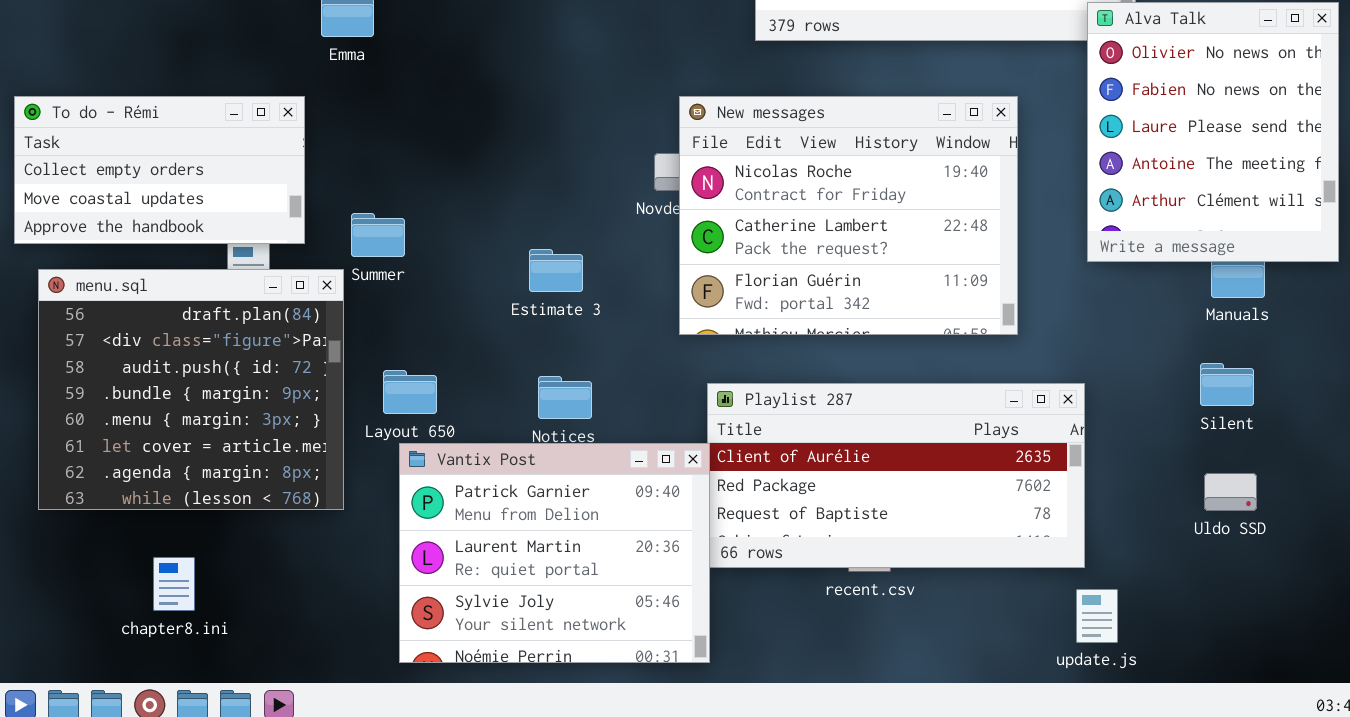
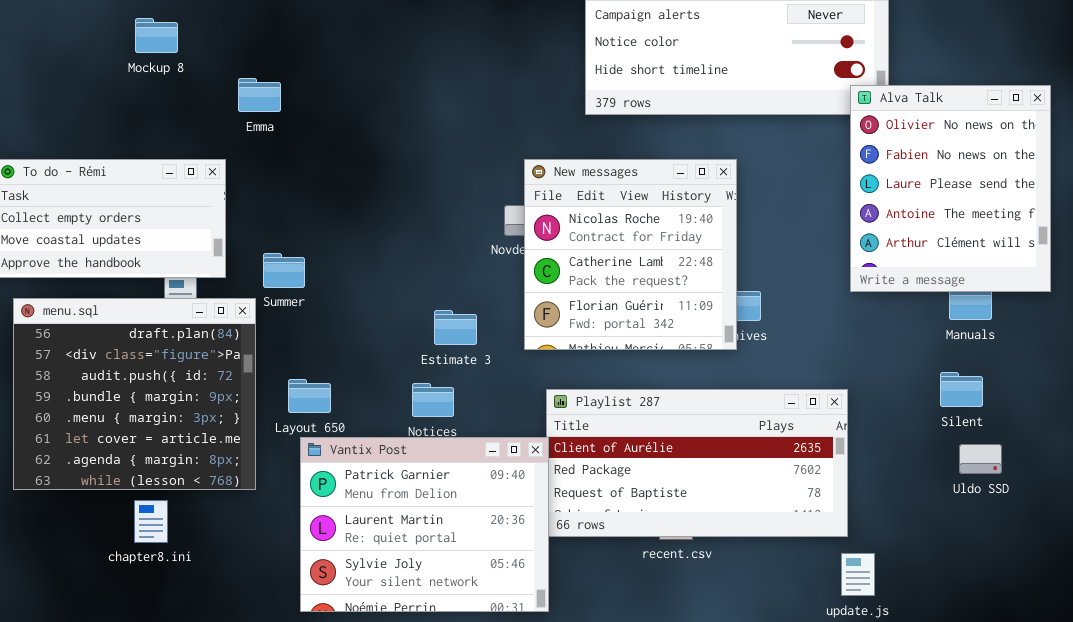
New messages: [679,96,1018,335] -> [524,159,737,350], resized
Estimate 3: [529,249,583,292] -> [434,310,477,345], moved
Uldo SSD: [1204,473,1257,511] -> [959,444,1002,474], moved
chapter8.ini: [153,557,195,611] -> [134,500,168,543], moved

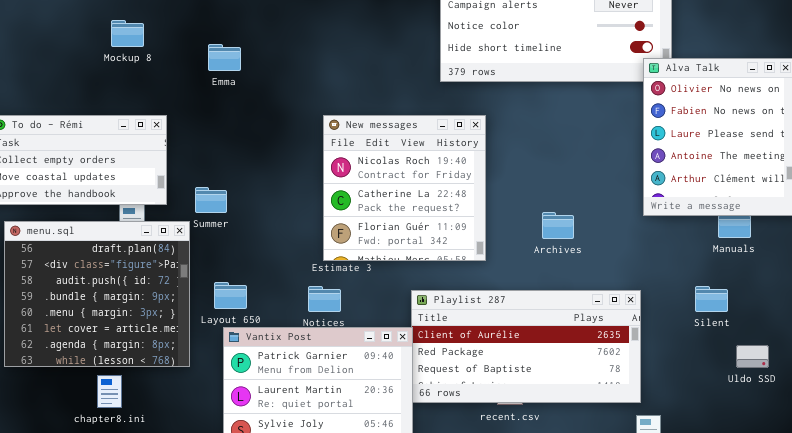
Mockup 8: [135,18,178,53] -> [111,20,144,47], moved
Emma: [238,78,281,112] -> [208,44,241,71], moved
New messages: [524,159,737,350] -> [323,115,486,261], moved
Silent: [940,372,983,407] -> [695,286,728,312], moved
Uldo SSD: [959,444,1002,474] -> [736,345,769,368], moved

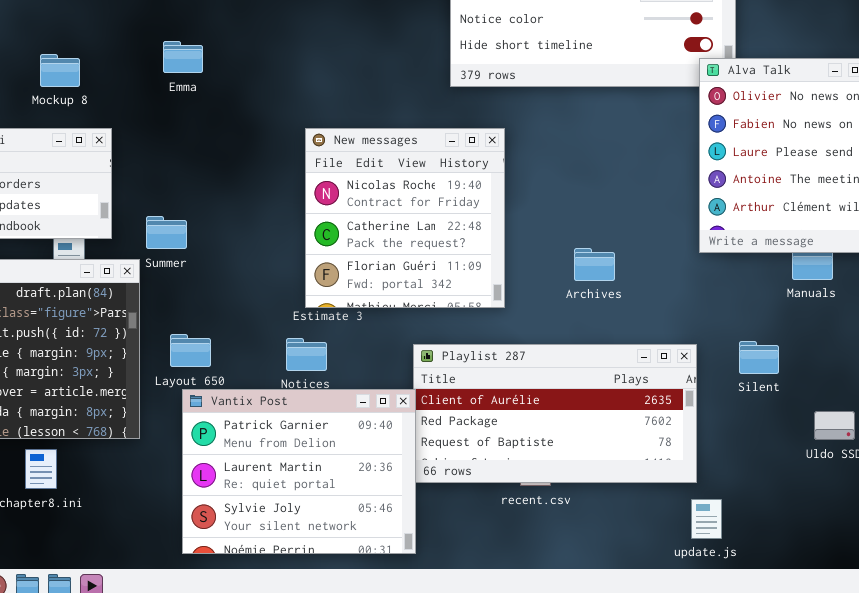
Mockup 8: [111,20,144,47] -> [40,54,80,87], moved
Silent: [695,286,728,312] -> [739,341,779,374], moved

